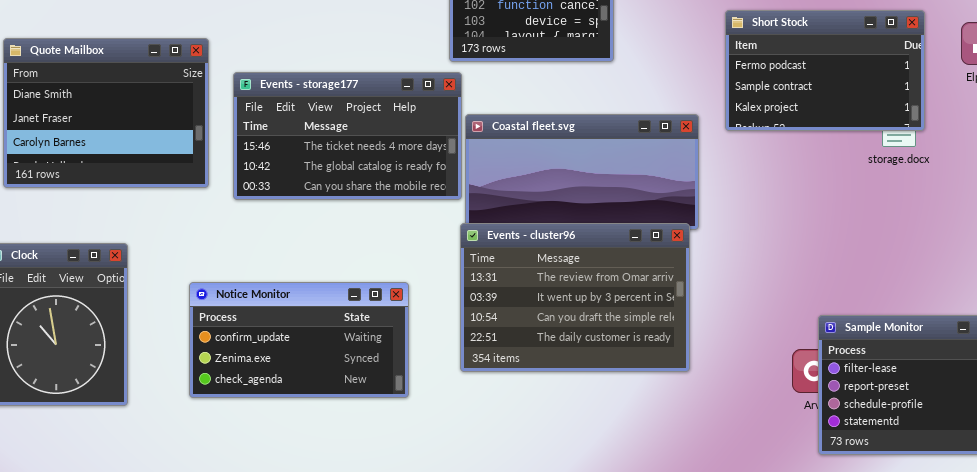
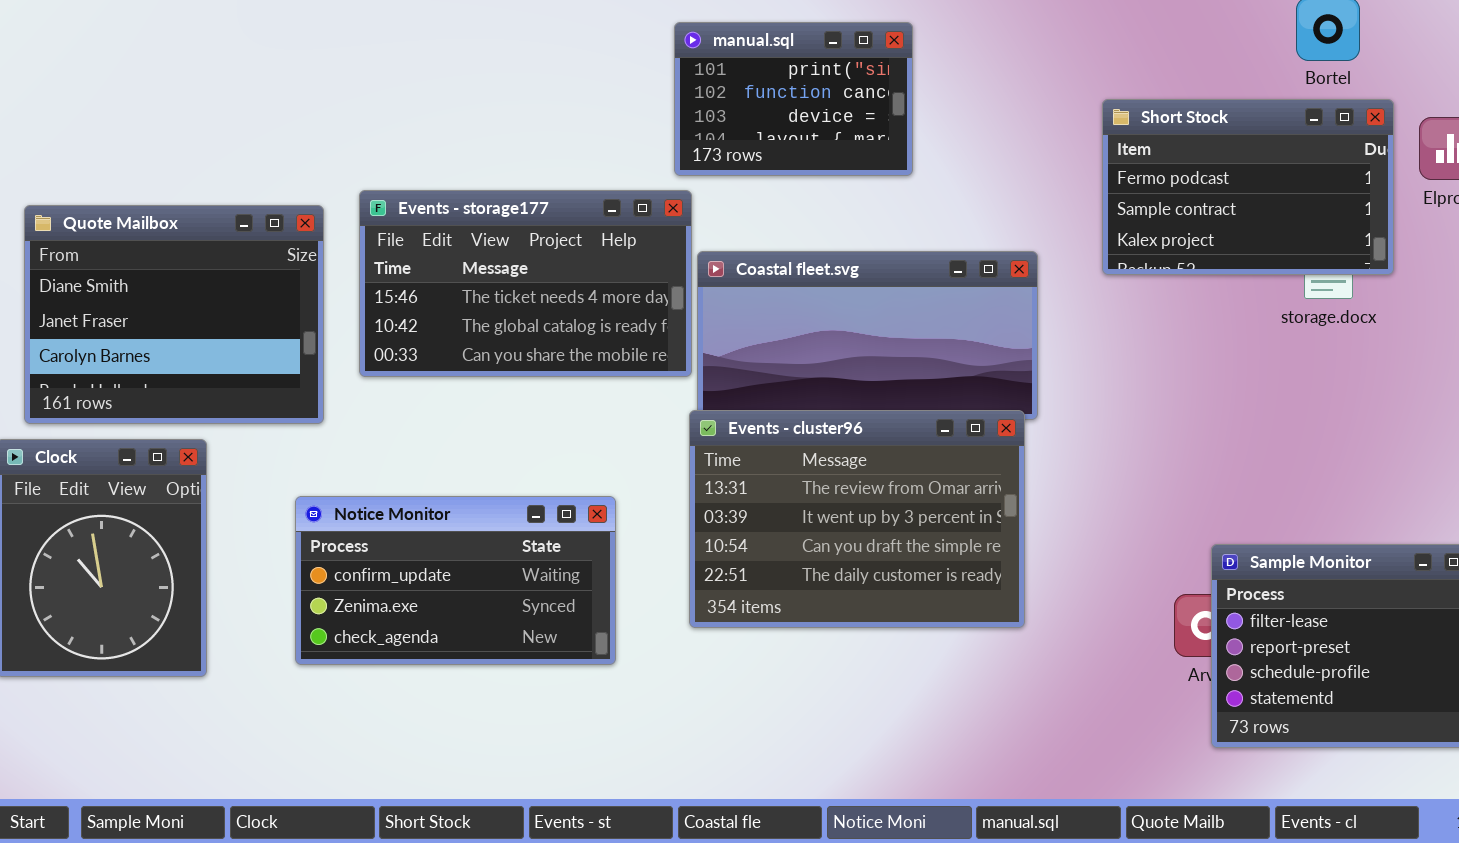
Short Stock: [725,10,925,131] -> [1102,99,1394,275], moved
Quote Mailbox: [3,38,209,188] -> [24,205,324,424], moved

